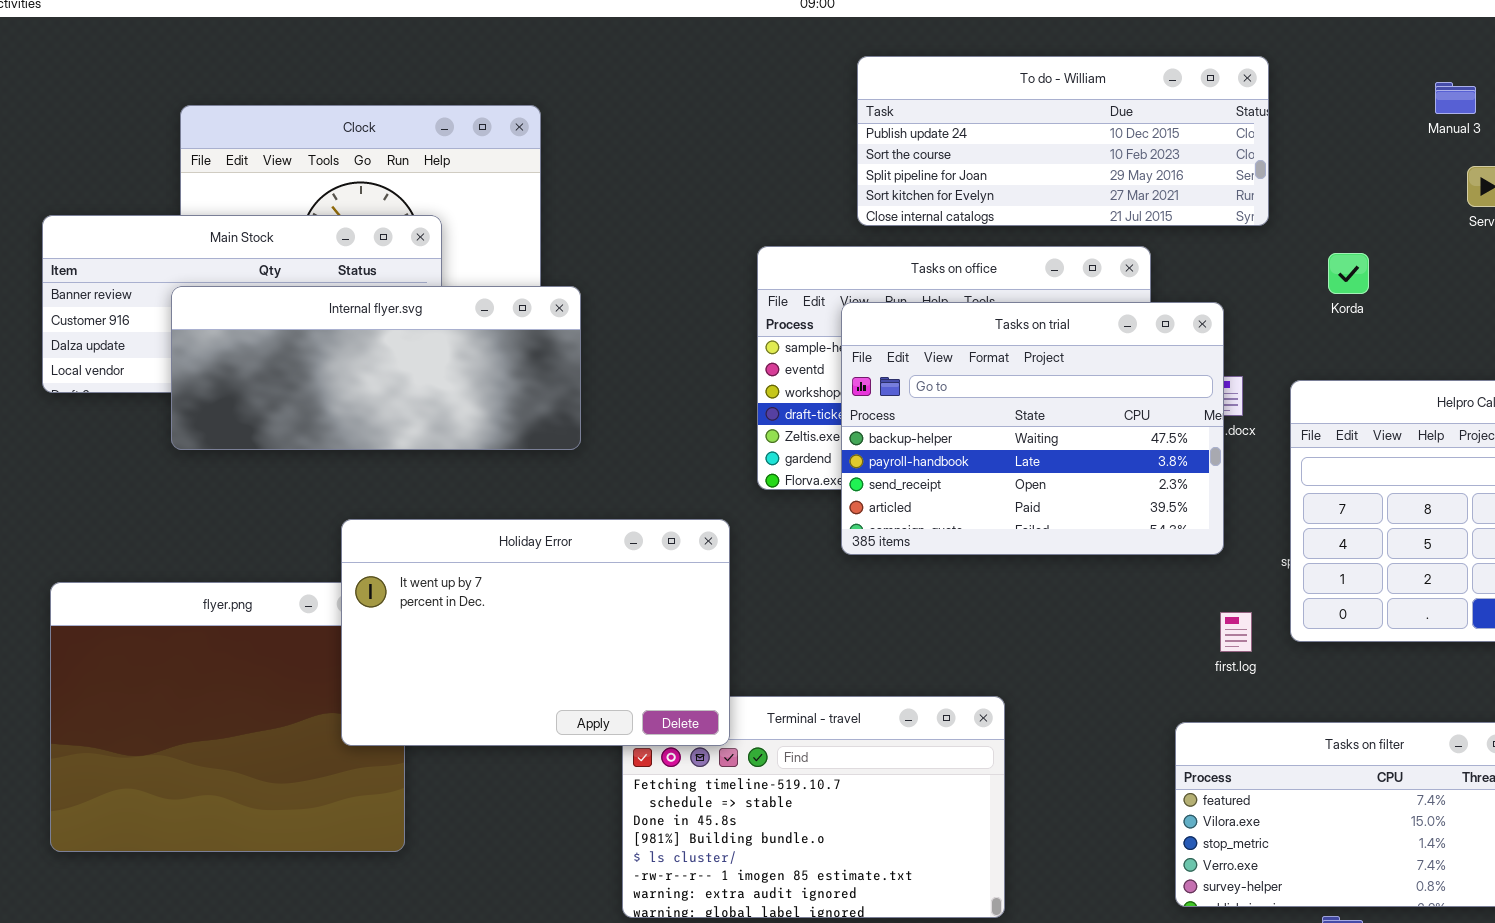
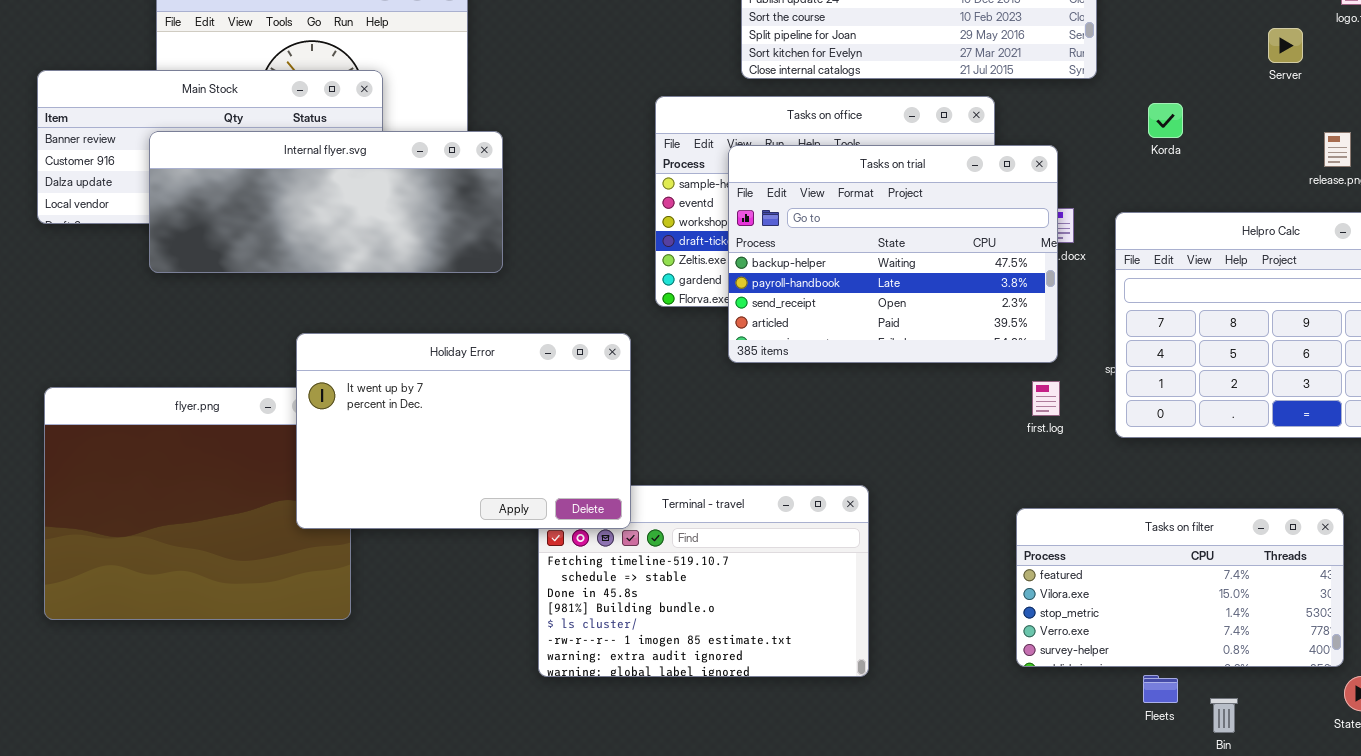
first.log: [1220,612,1252,652] -> [1032,381,1060,416], moved

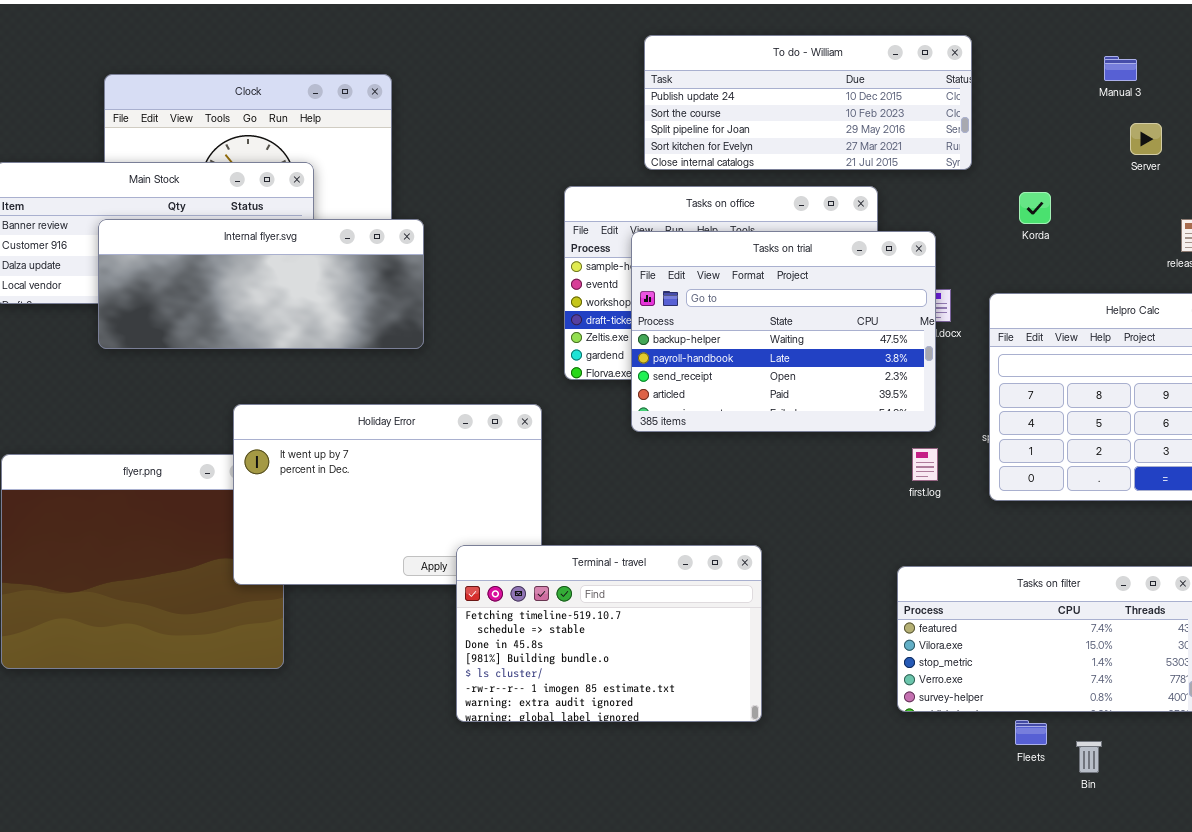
Terminal - travel: [538,485,869,677] -> [456,545,762,722], raised

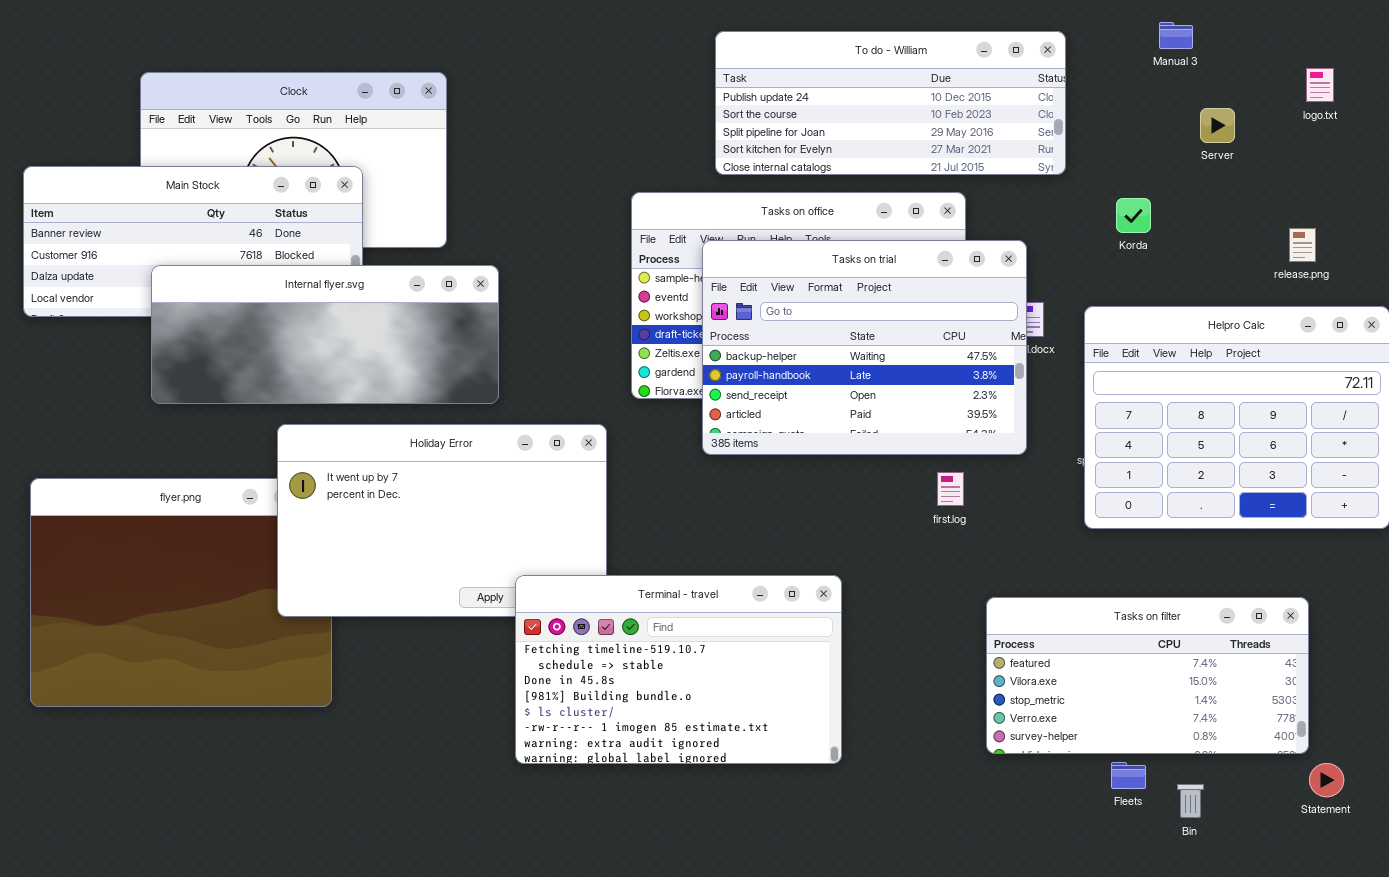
Manual 3: [1104,56,1137,81] -> [1159,22,1193,49], moved
Server: [1130,123,1162,155] -> [1200,108,1235,143], moved
Internal flyer.svg: [98,219,424,349] -> [151,265,499,404], moved
first.log: [912,448,938,481] -> [937,472,964,506], moved

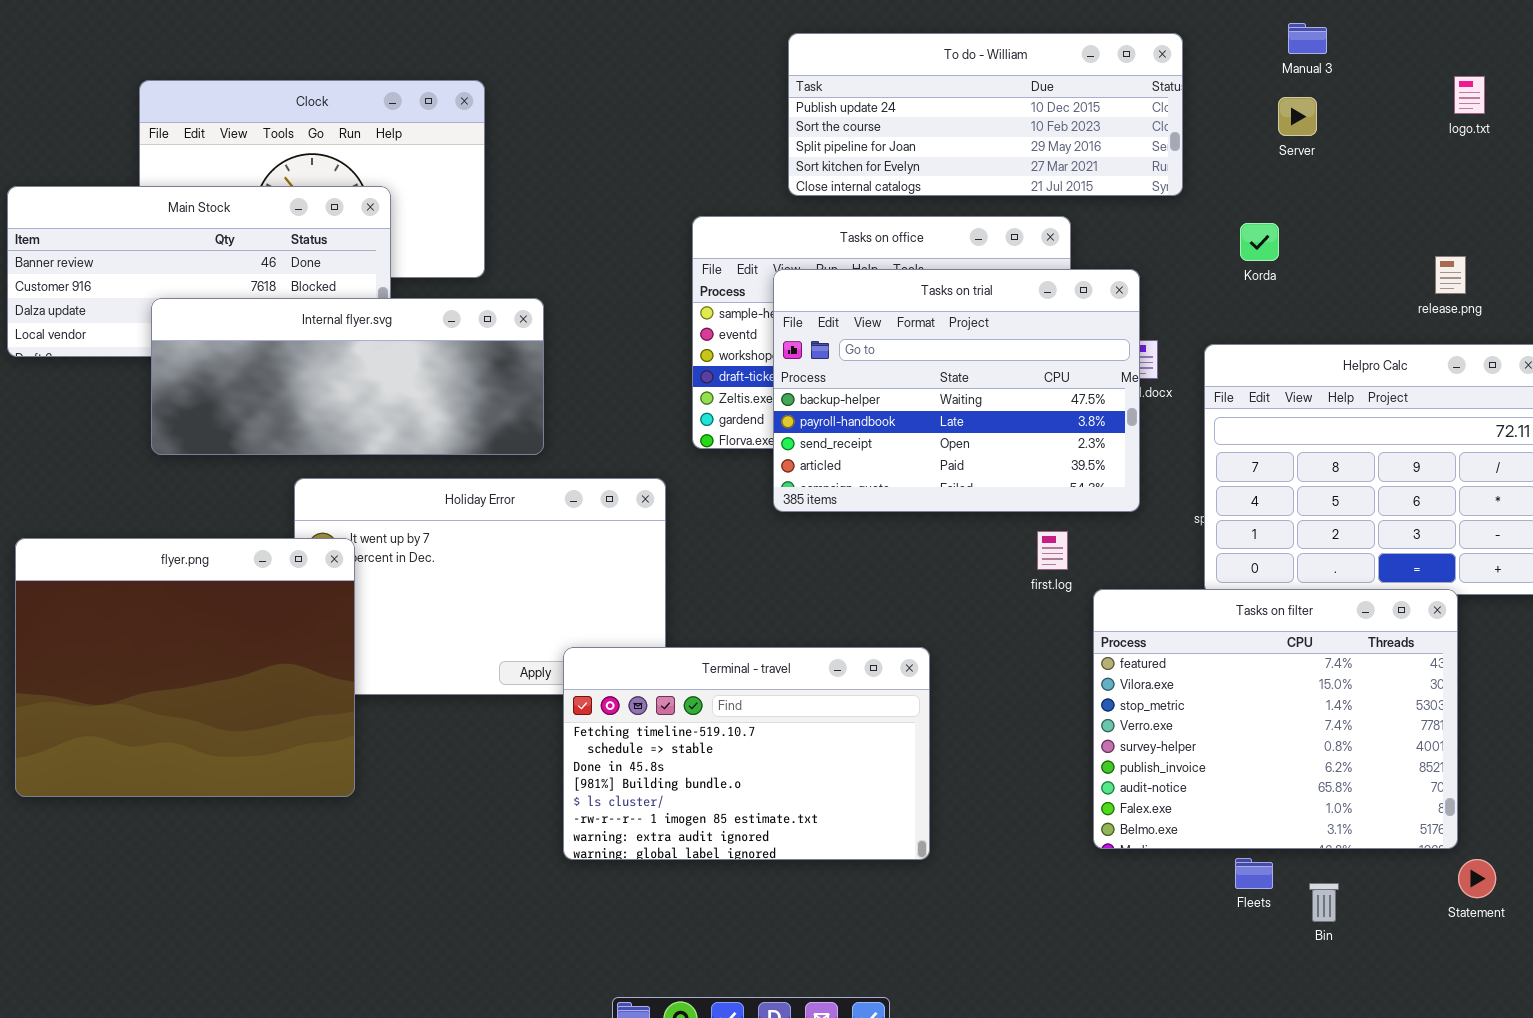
Server: [1200,108,1235,143] -> [1278,97,1317,136], moved
flyer.png: [30,478,332,707] -> [15,538,355,797], raised
Tasks on filter: [986,597,1309,754] -> [1093,589,1458,849], resized

